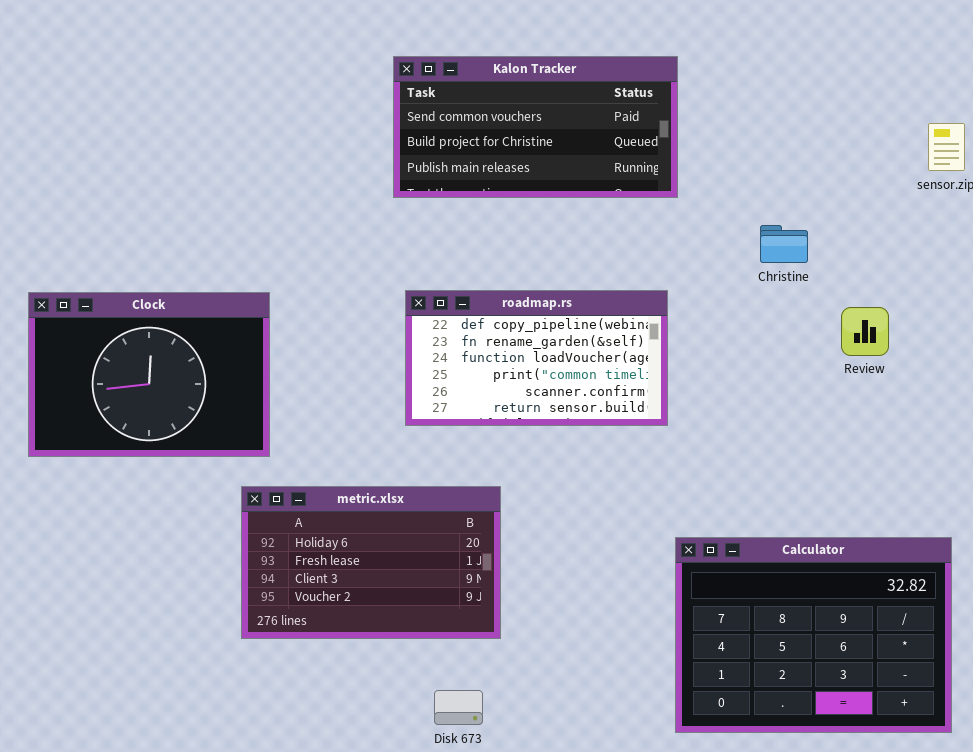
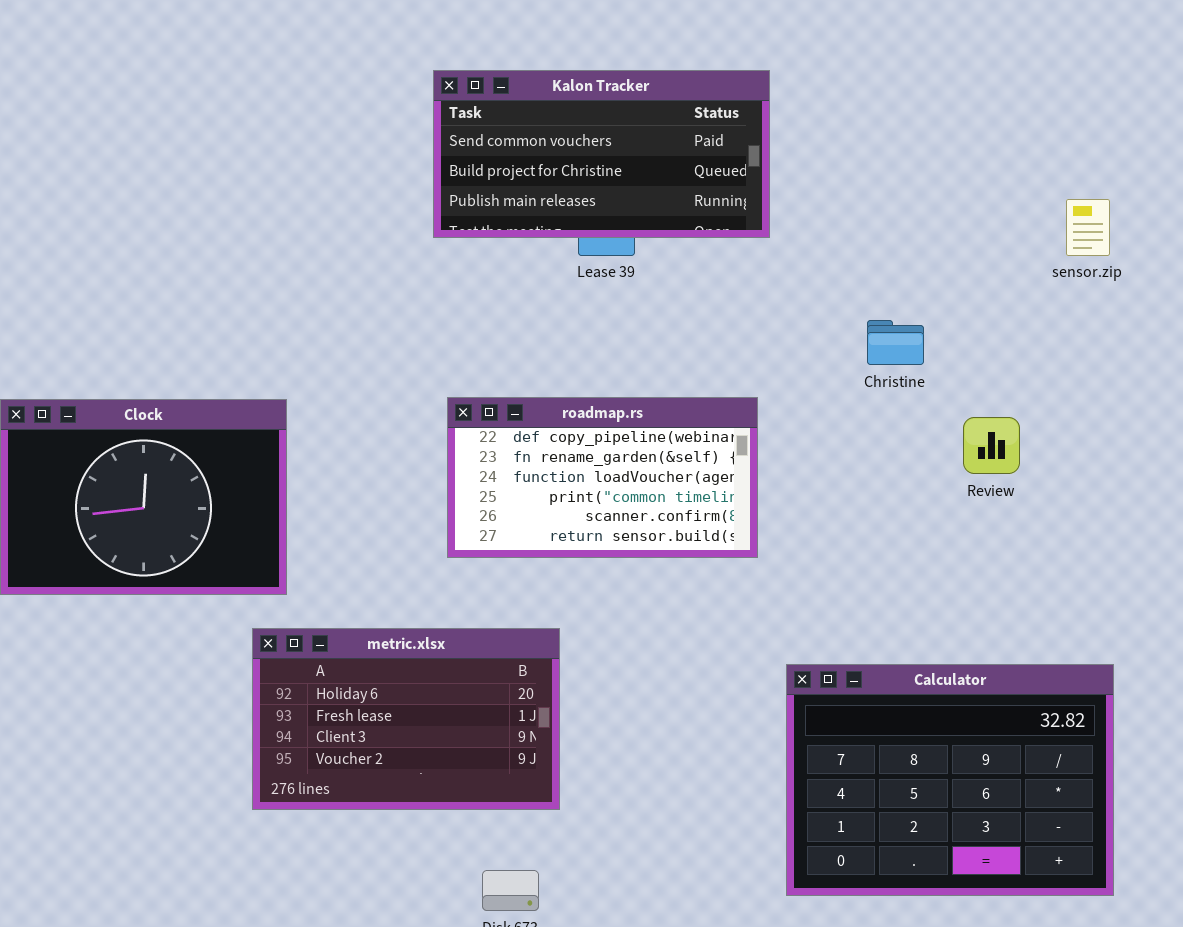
Kalon Tracker: [393,56,678,198] -> [433,70,770,238], moved
Calculator: [675,537,952,733] -> [786,664,1114,896], moved

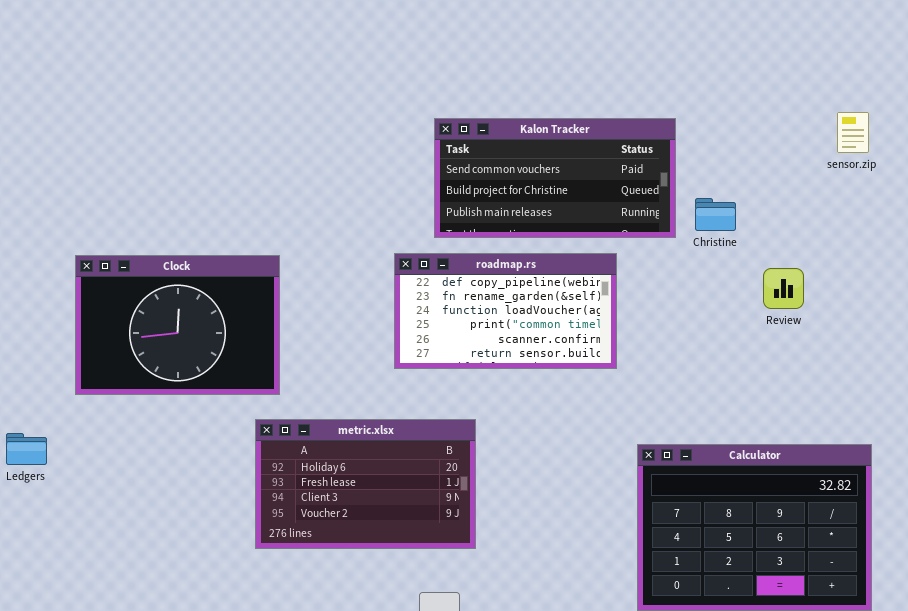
Kalon Tracker: [433,70,770,238] -> [434,118,676,238], moved

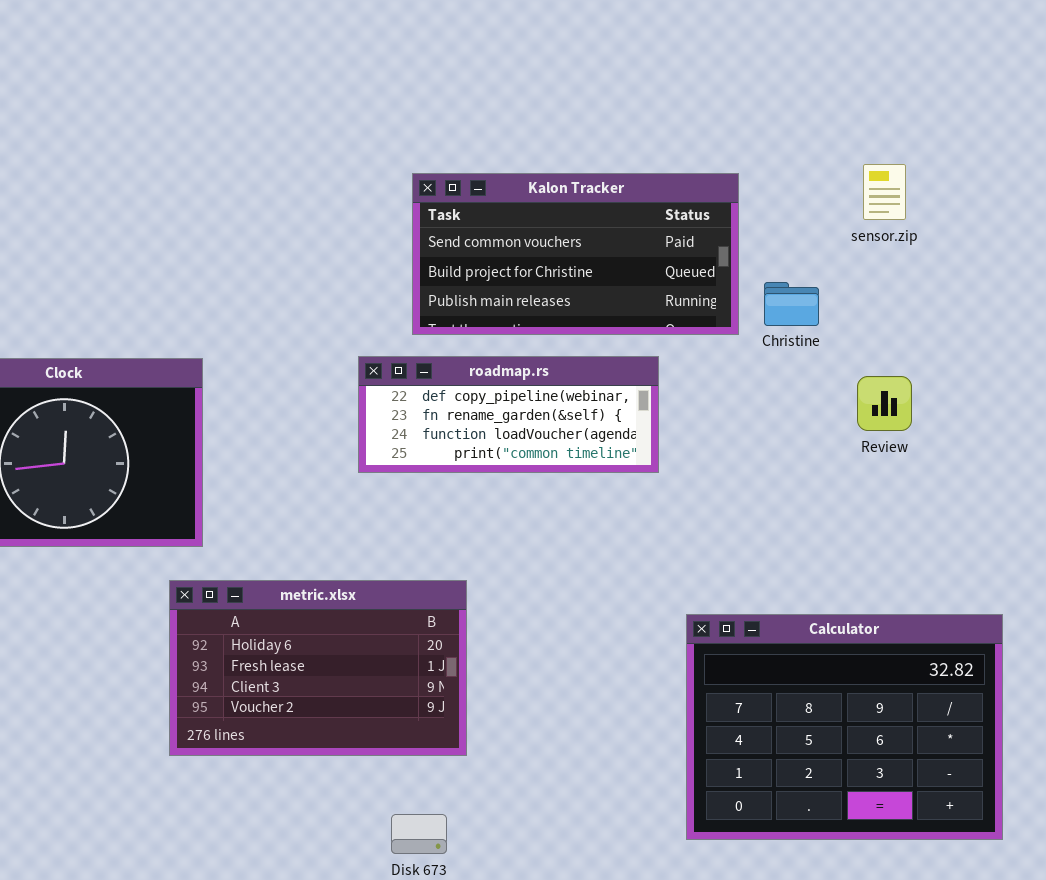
sensor.zip: [837,112,869,153] -> [863,164,906,220], moved
roadmap.rs: [394,253,617,369] -> [358,356,659,473], resized

